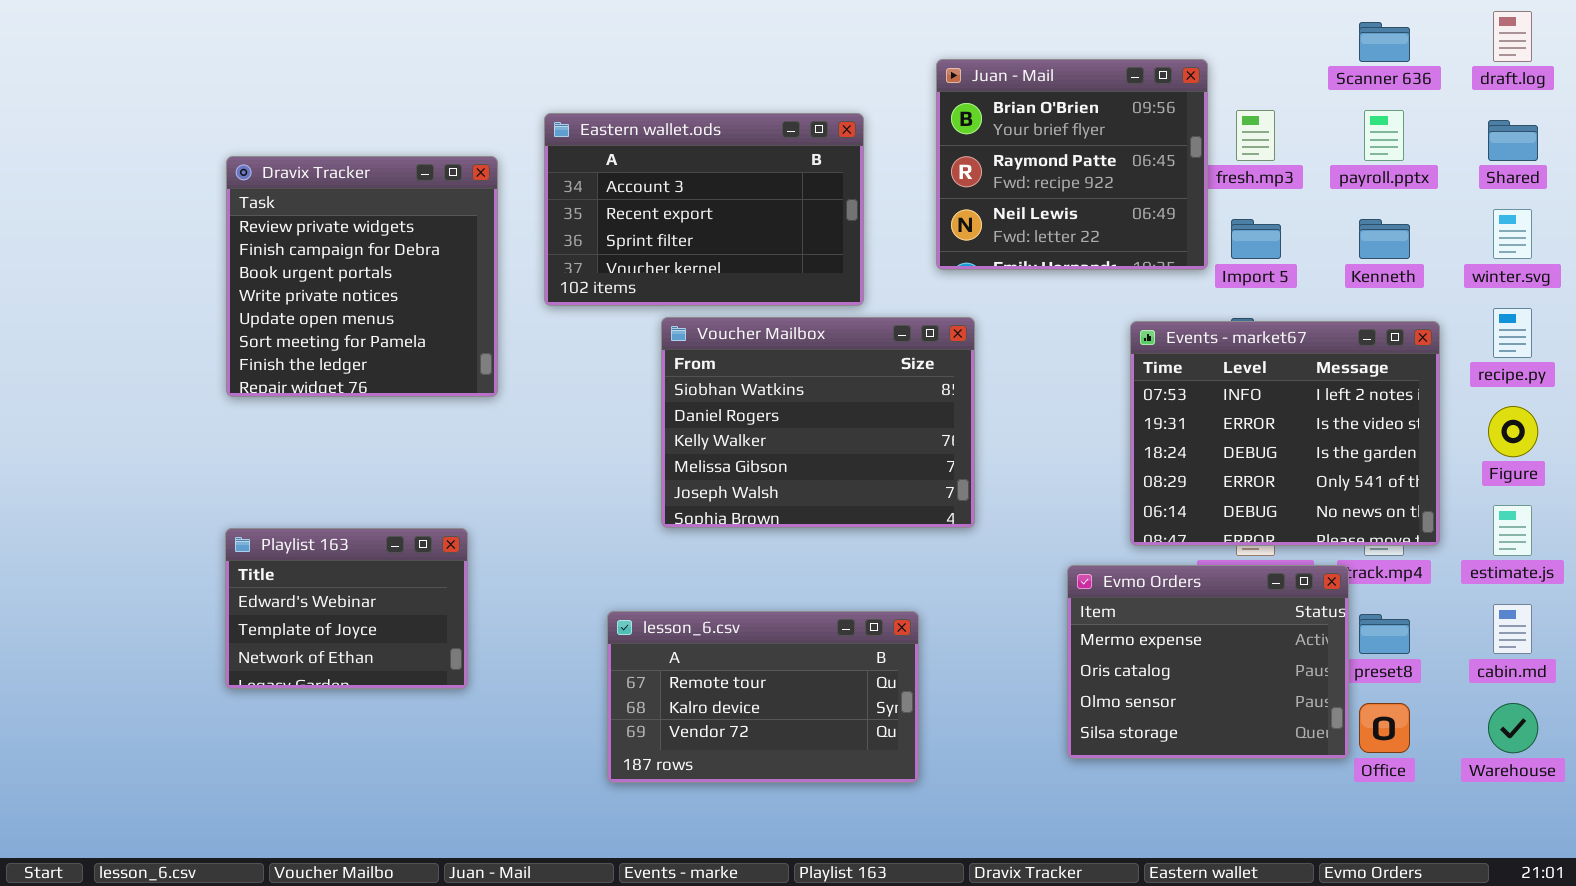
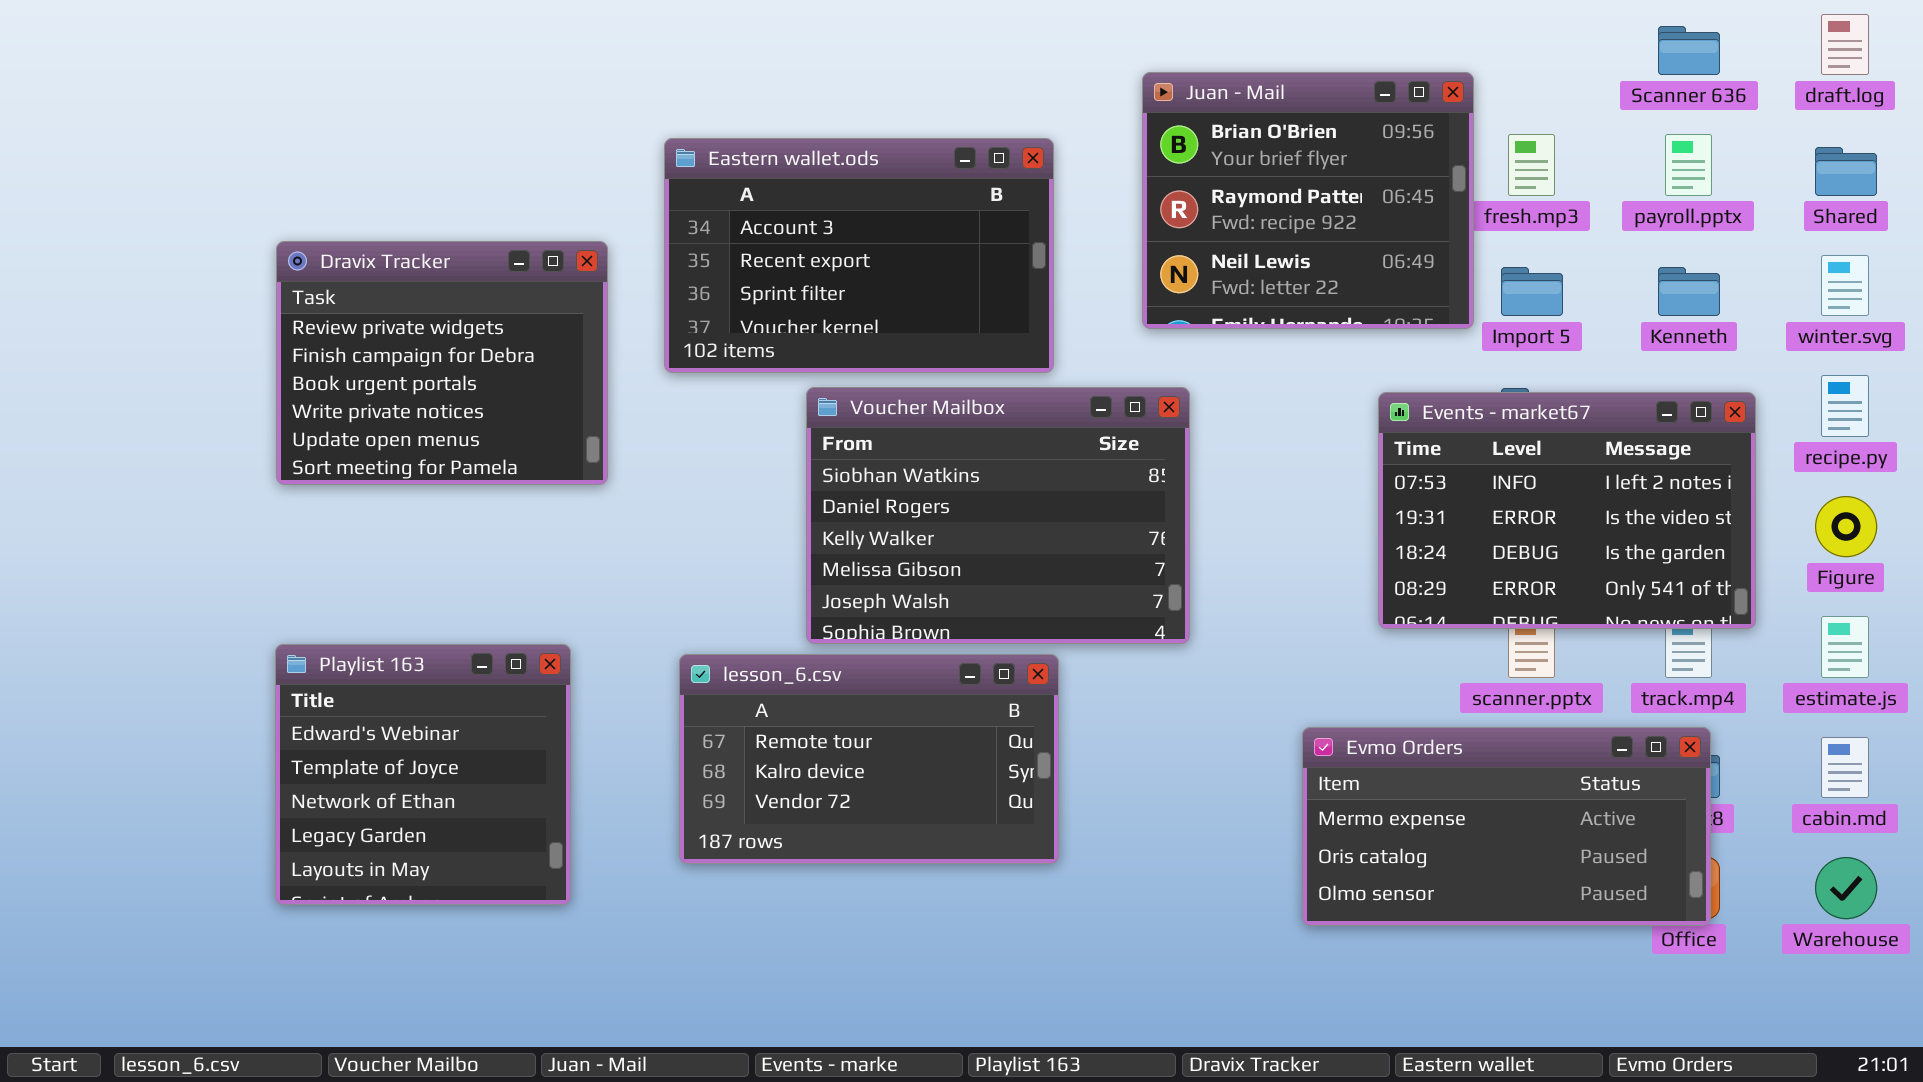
Dravix Tracker: [226,156,498,397] -> [276,241,608,485], resized
Events - market67: [1130,321,1440,546] -> [1378,392,1756,629], resized
Playlist 163: [225,528,468,689] -> [275,644,571,905], resized
Evmo Orders: [1067,565,1349,759] -> [1302,727,1711,926], resized
lesson_6.csv: [607,611,919,783] -> [679,654,1059,864], moved

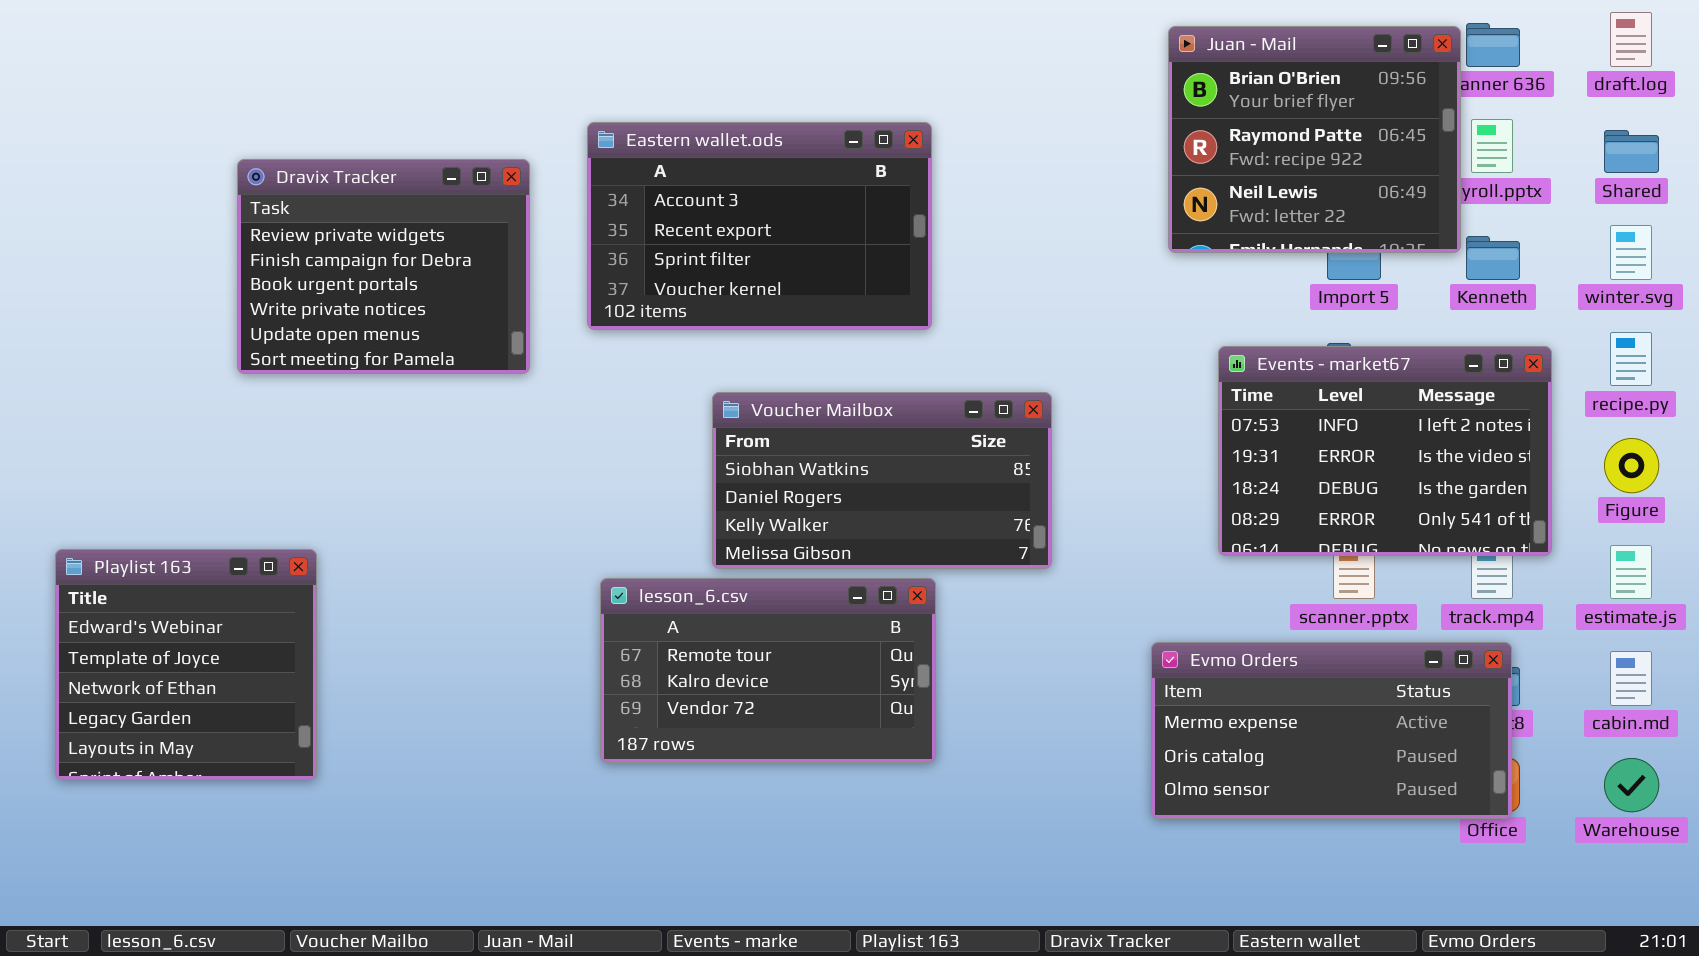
Juan - Mail: [1142,72,1474,329] -> [1168,26,1461,253], moved
Dravix Tracker: [276,241,608,485] -> [237,159,530,374], moved
Voucher Mailbox: [806,387,1190,644] -> [712,392,1052,569], resized
Playlist 163: [275,644,571,905] -> [55,549,317,780], moved

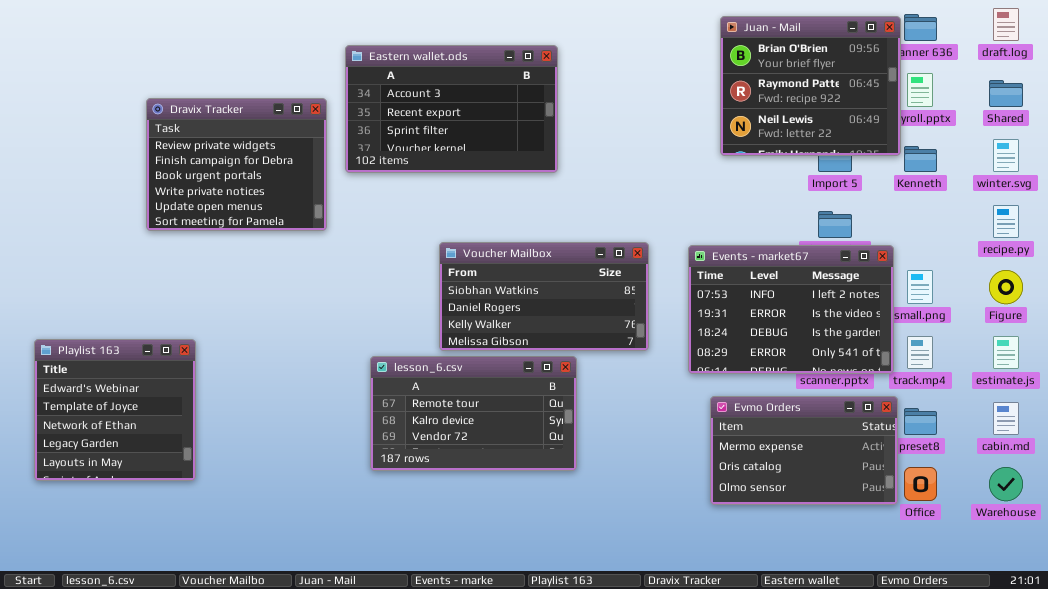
Eastern wallet.ods: [587,122,932,330] -> [345,45,558,173], moved
Events - market67: [1218,346,1552,556] -> [688,245,894,374], moved
Evmo Orders: [1151,642,1512,819] -> [710,396,898,505], resized

